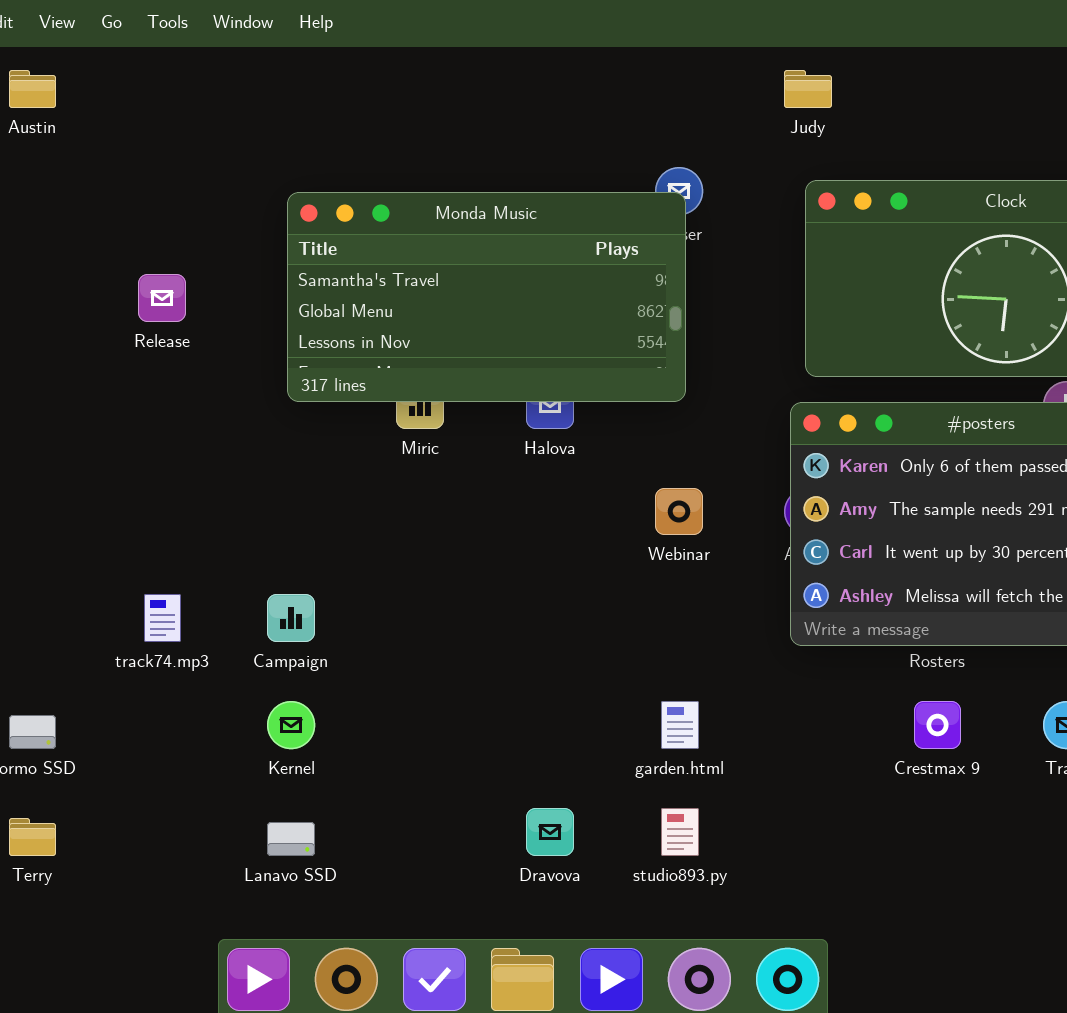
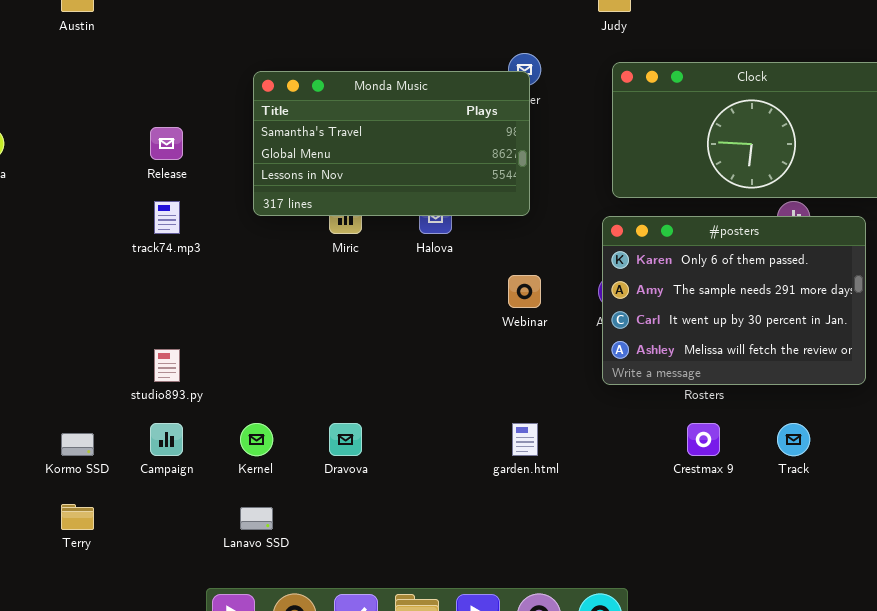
track74.mp3: [144,594,181,642] -> [154,201,180,234], moved
Campaign: [267,594,315,642] -> [150,423,183,456], moved
Dravova: [526,808,574,856] -> [329,423,362,456], moved
studio893.py: [661,808,699,856] -> [154,349,180,382], moved

